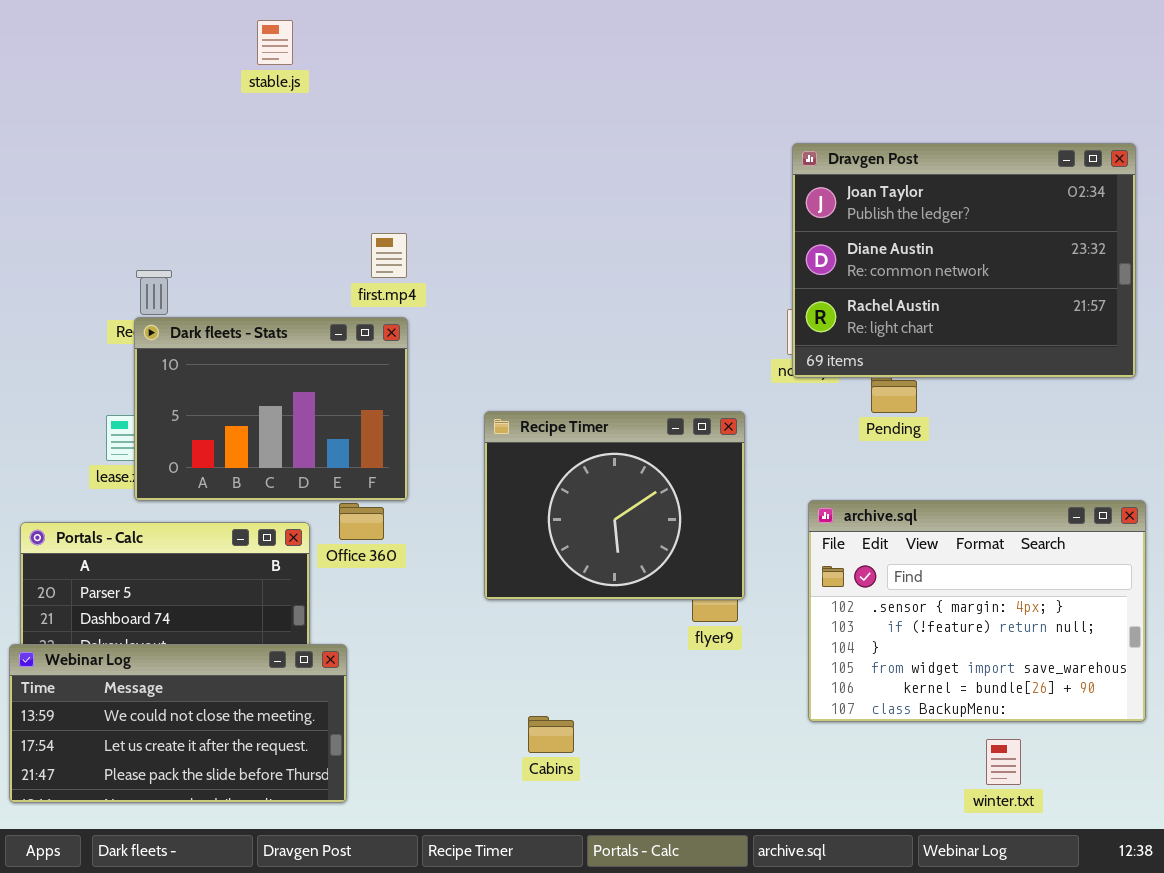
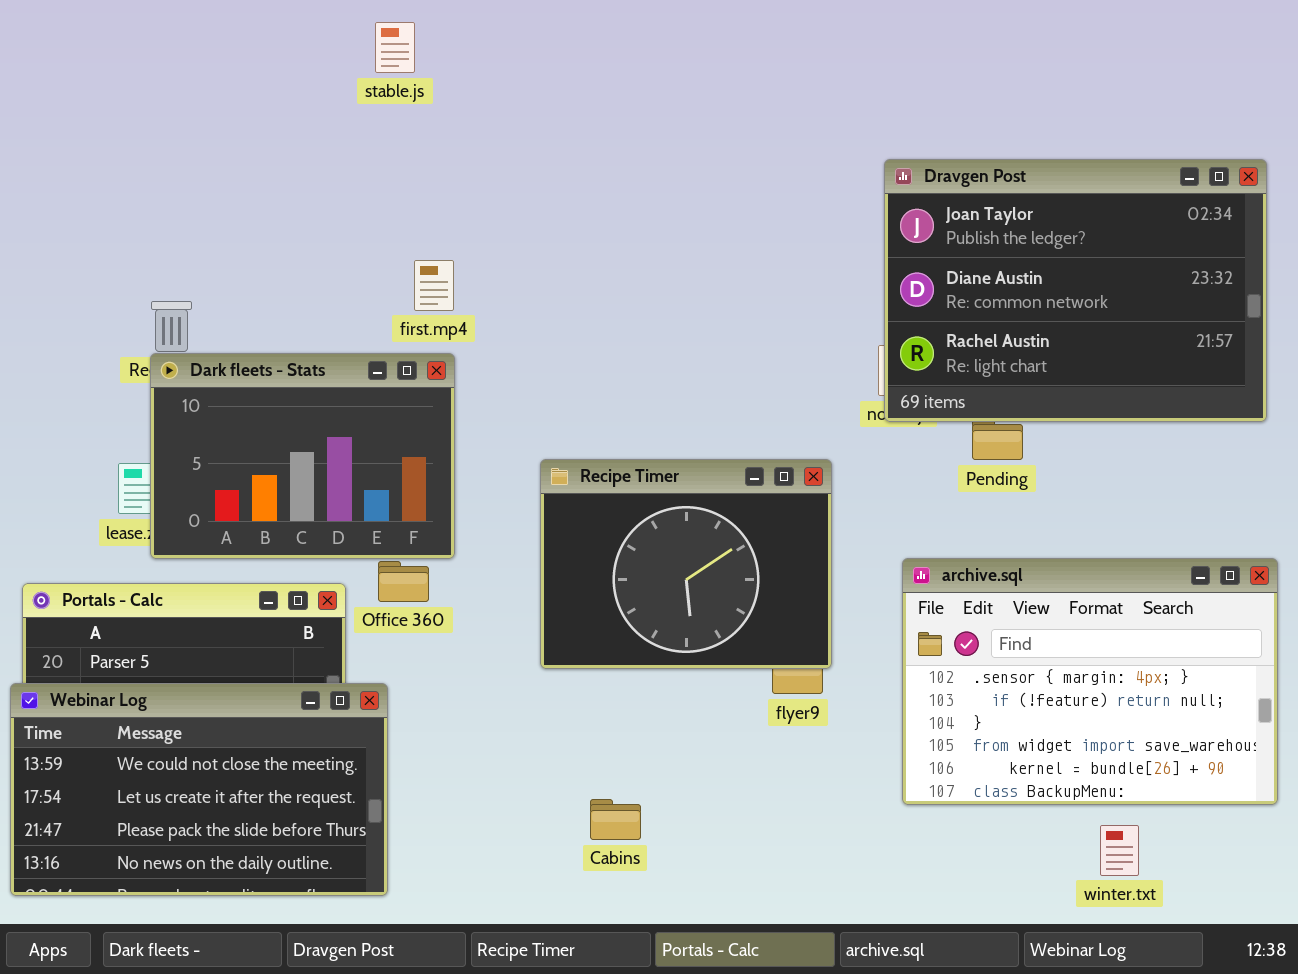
stable.js: [257,20,293,65] -> [375,22,415,73], moved
Webinar Log: [9,644,347,803] -> [10,683,388,896], resized

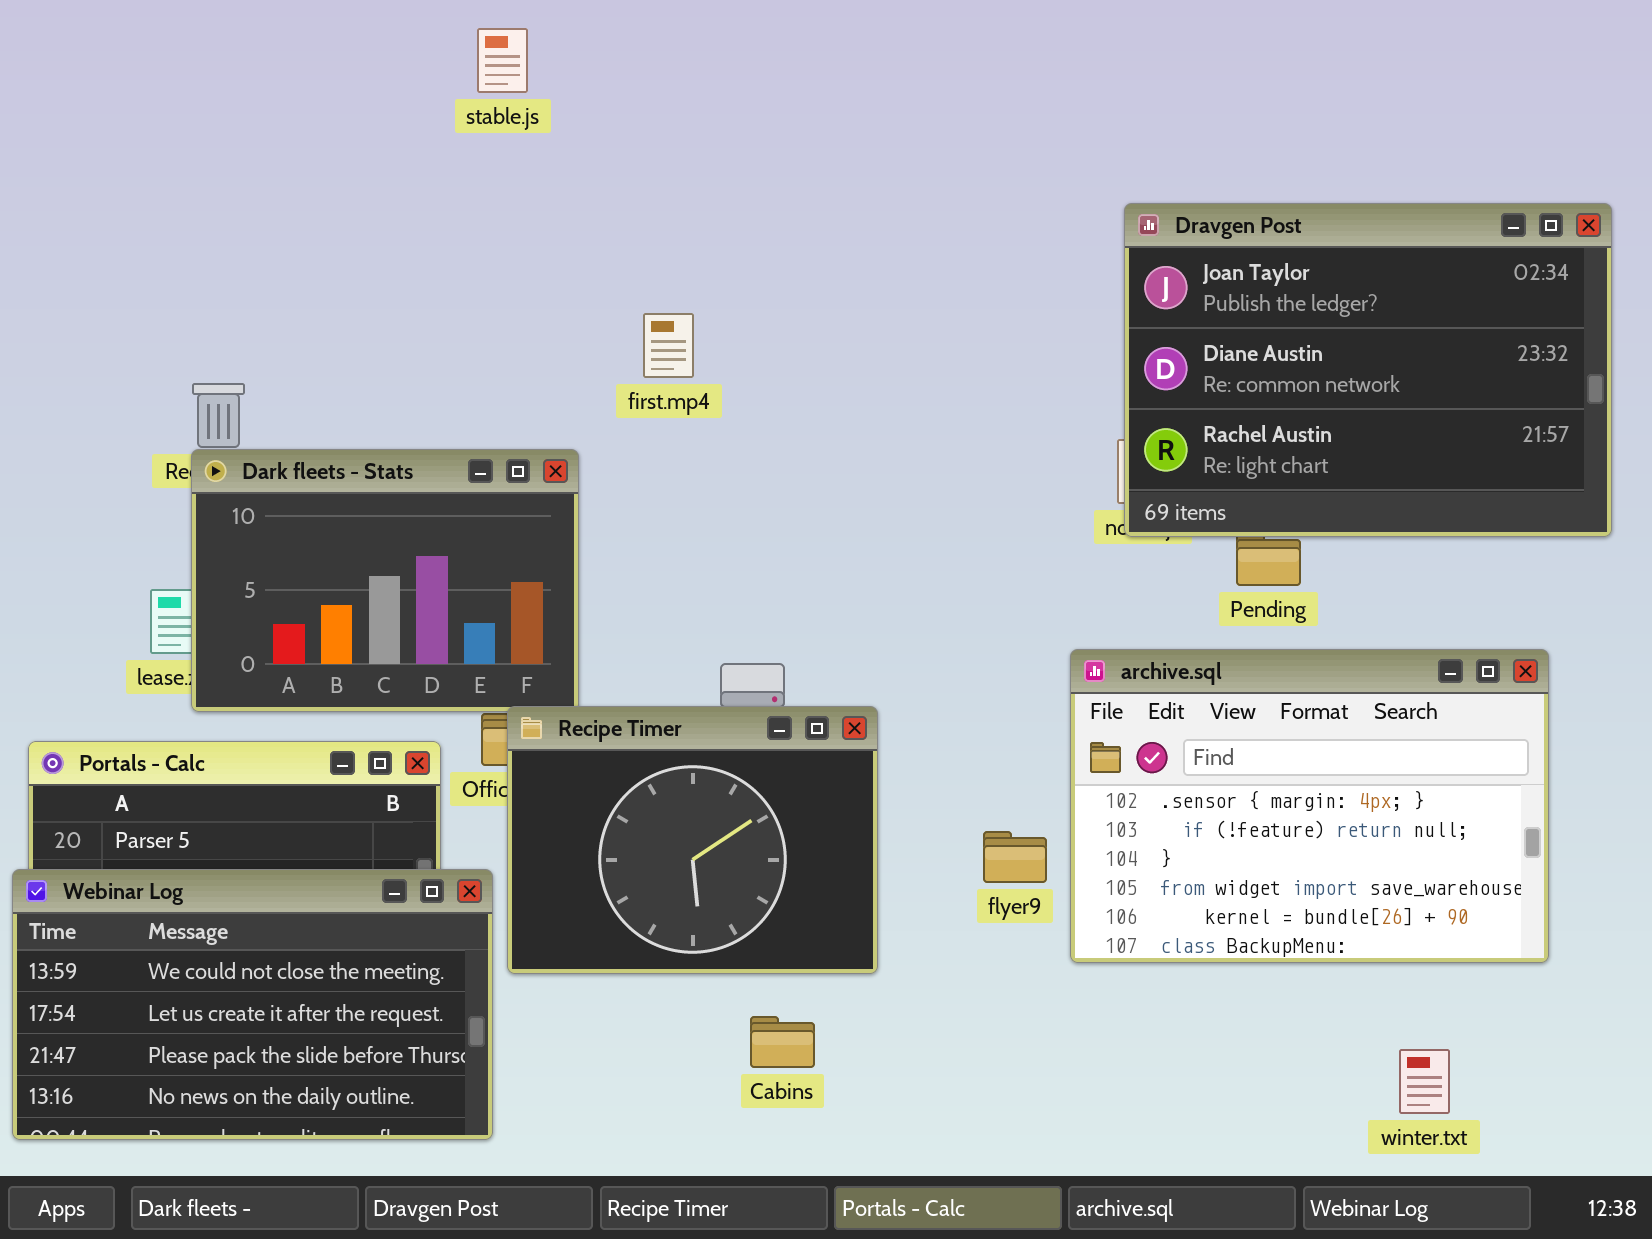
first.mp4: [414,260,454,311] -> [643,313,694,378], moved
Recipe Timer: [540,459,832,669] -> [507,706,878,974], moved
archive.sql: [902,558,1278,805] -> [1070,649,1549,963], moved

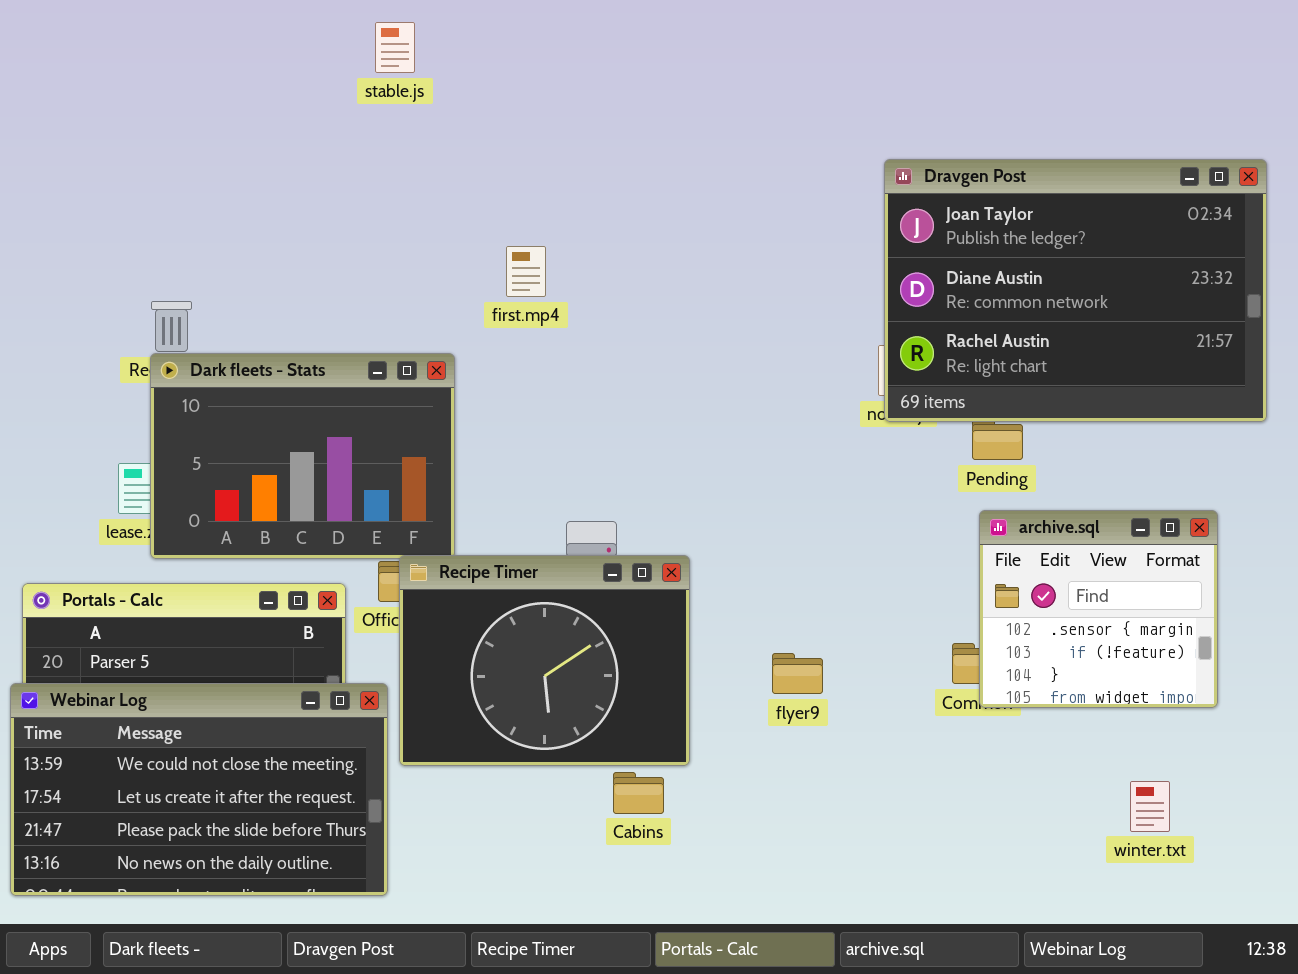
archive.sql: [1070,649,1549,963] -> [979,510,1218,708], resized
Cabins: [750,1016,815,1068] -> [613,772,664,814], moved
winter.txt: [1399,1049,1450,1114] -> [1130,781,1170,832], moved

